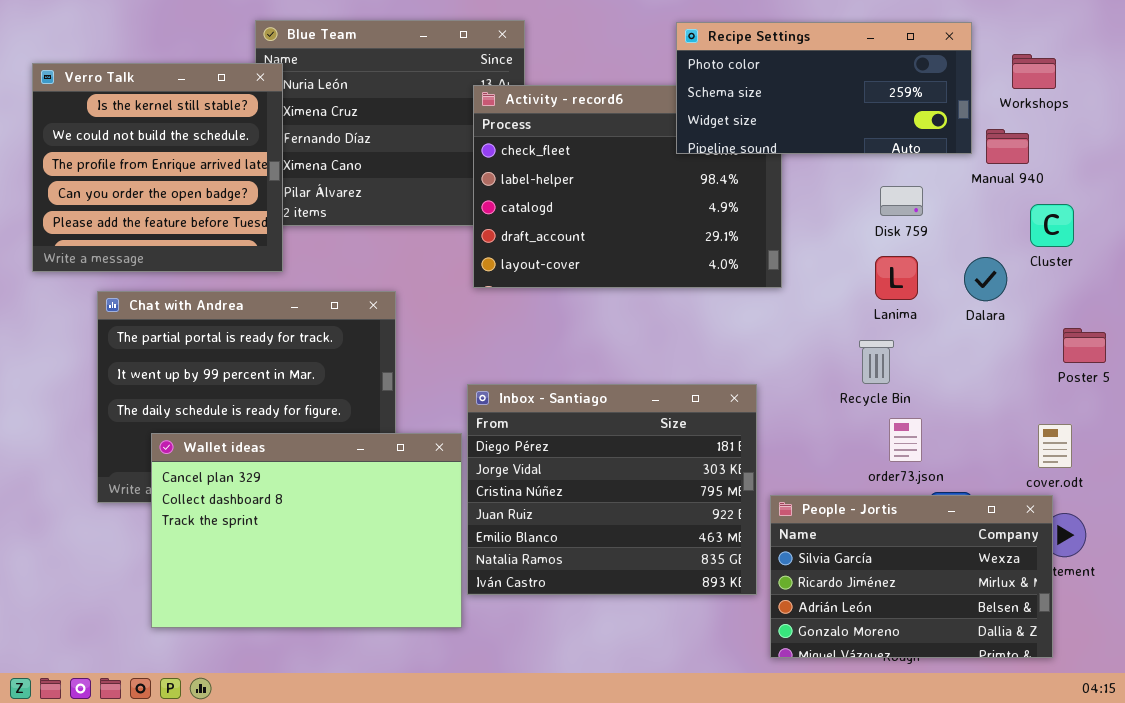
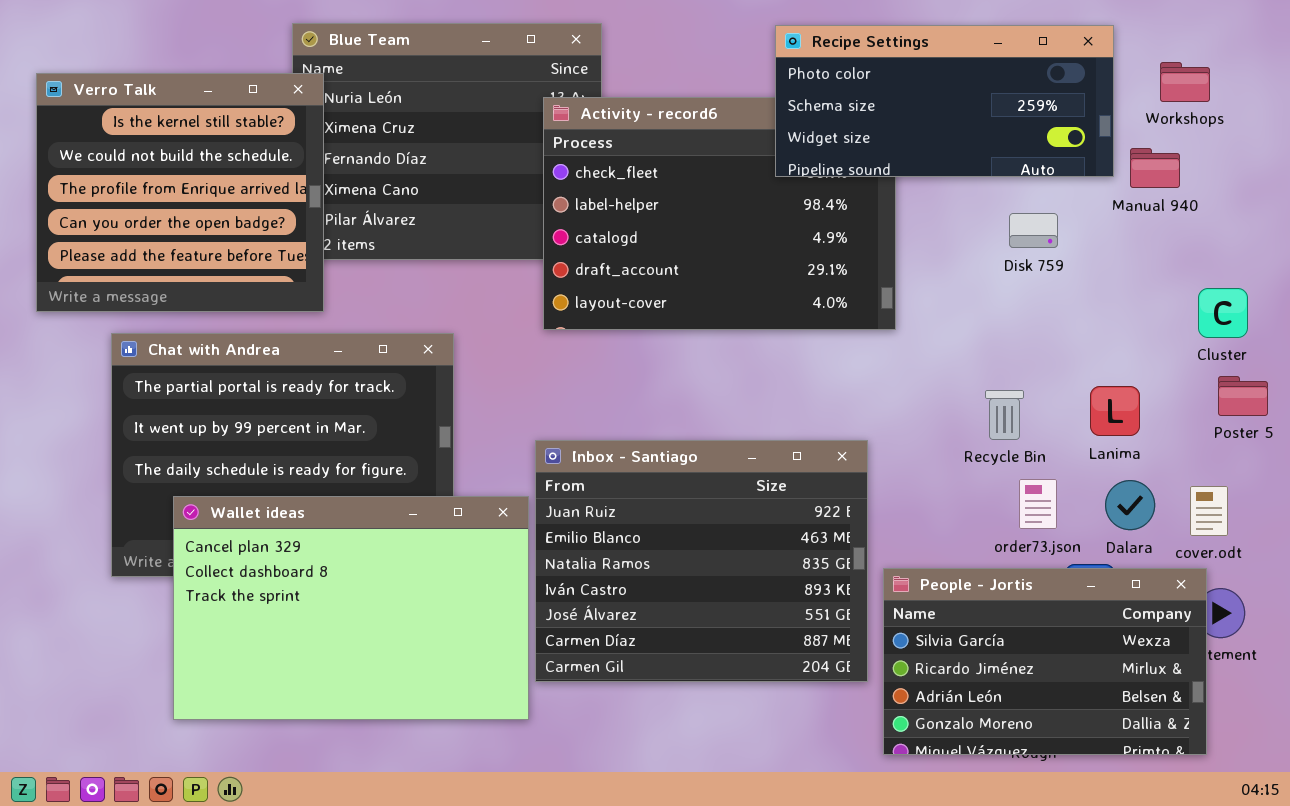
Cluster: [1030,204,1074,247] -> [1198,288,1248,338], moved
Lanima: [875,256,918,300] -> [1090,386,1140,436], moved
Dalara: [964,257,1007,301] -> [1105,480,1155,530], moved
Inbox - Santiago: [467,384,757,595] -> [535,440,868,682], scrolled down 3 rows

